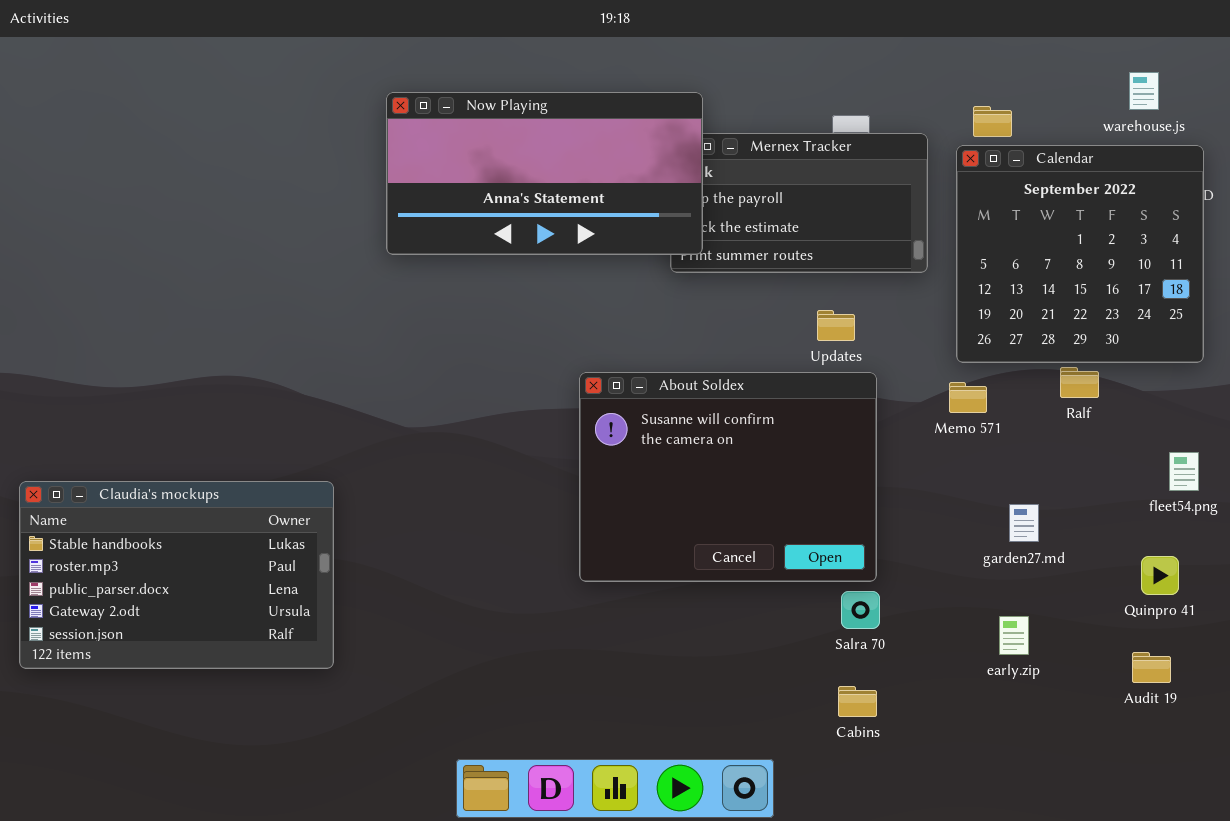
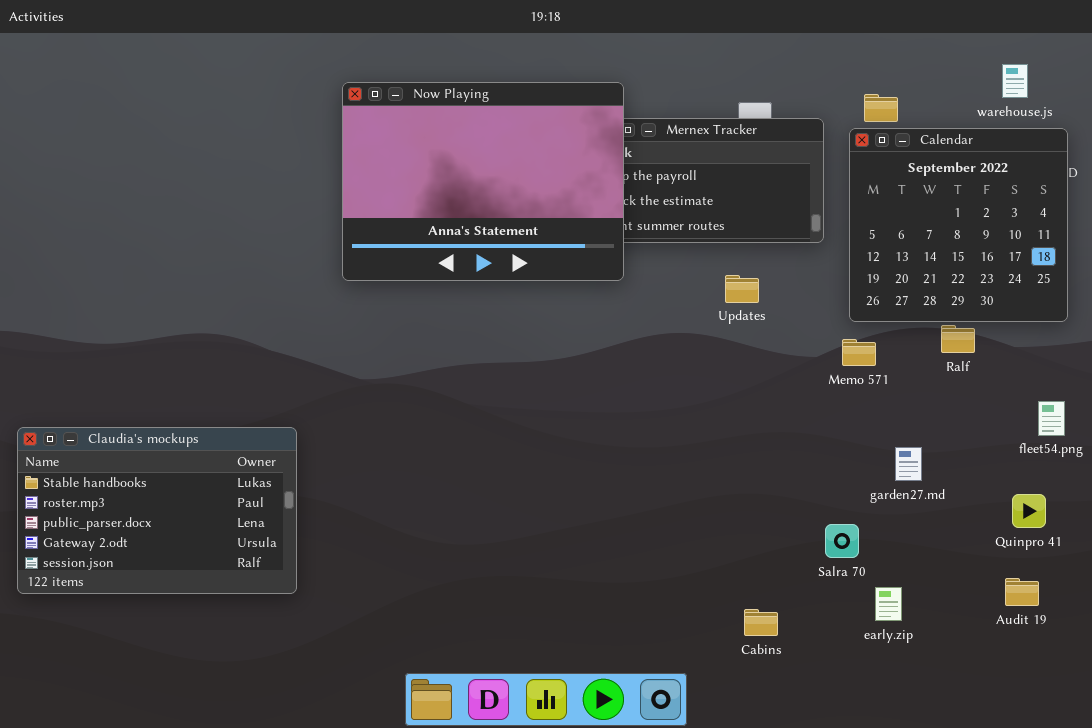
Now Playing: [386,92,703,255] -> [342,82,624,281], resized
About Soldex: [579,372,877,582] -> none, closed
Salra 70: [841,591,880,629] -> [825,524,859,558], moved
early.zip: [999,616,1029,655] -> [875,587,902,621], moved

